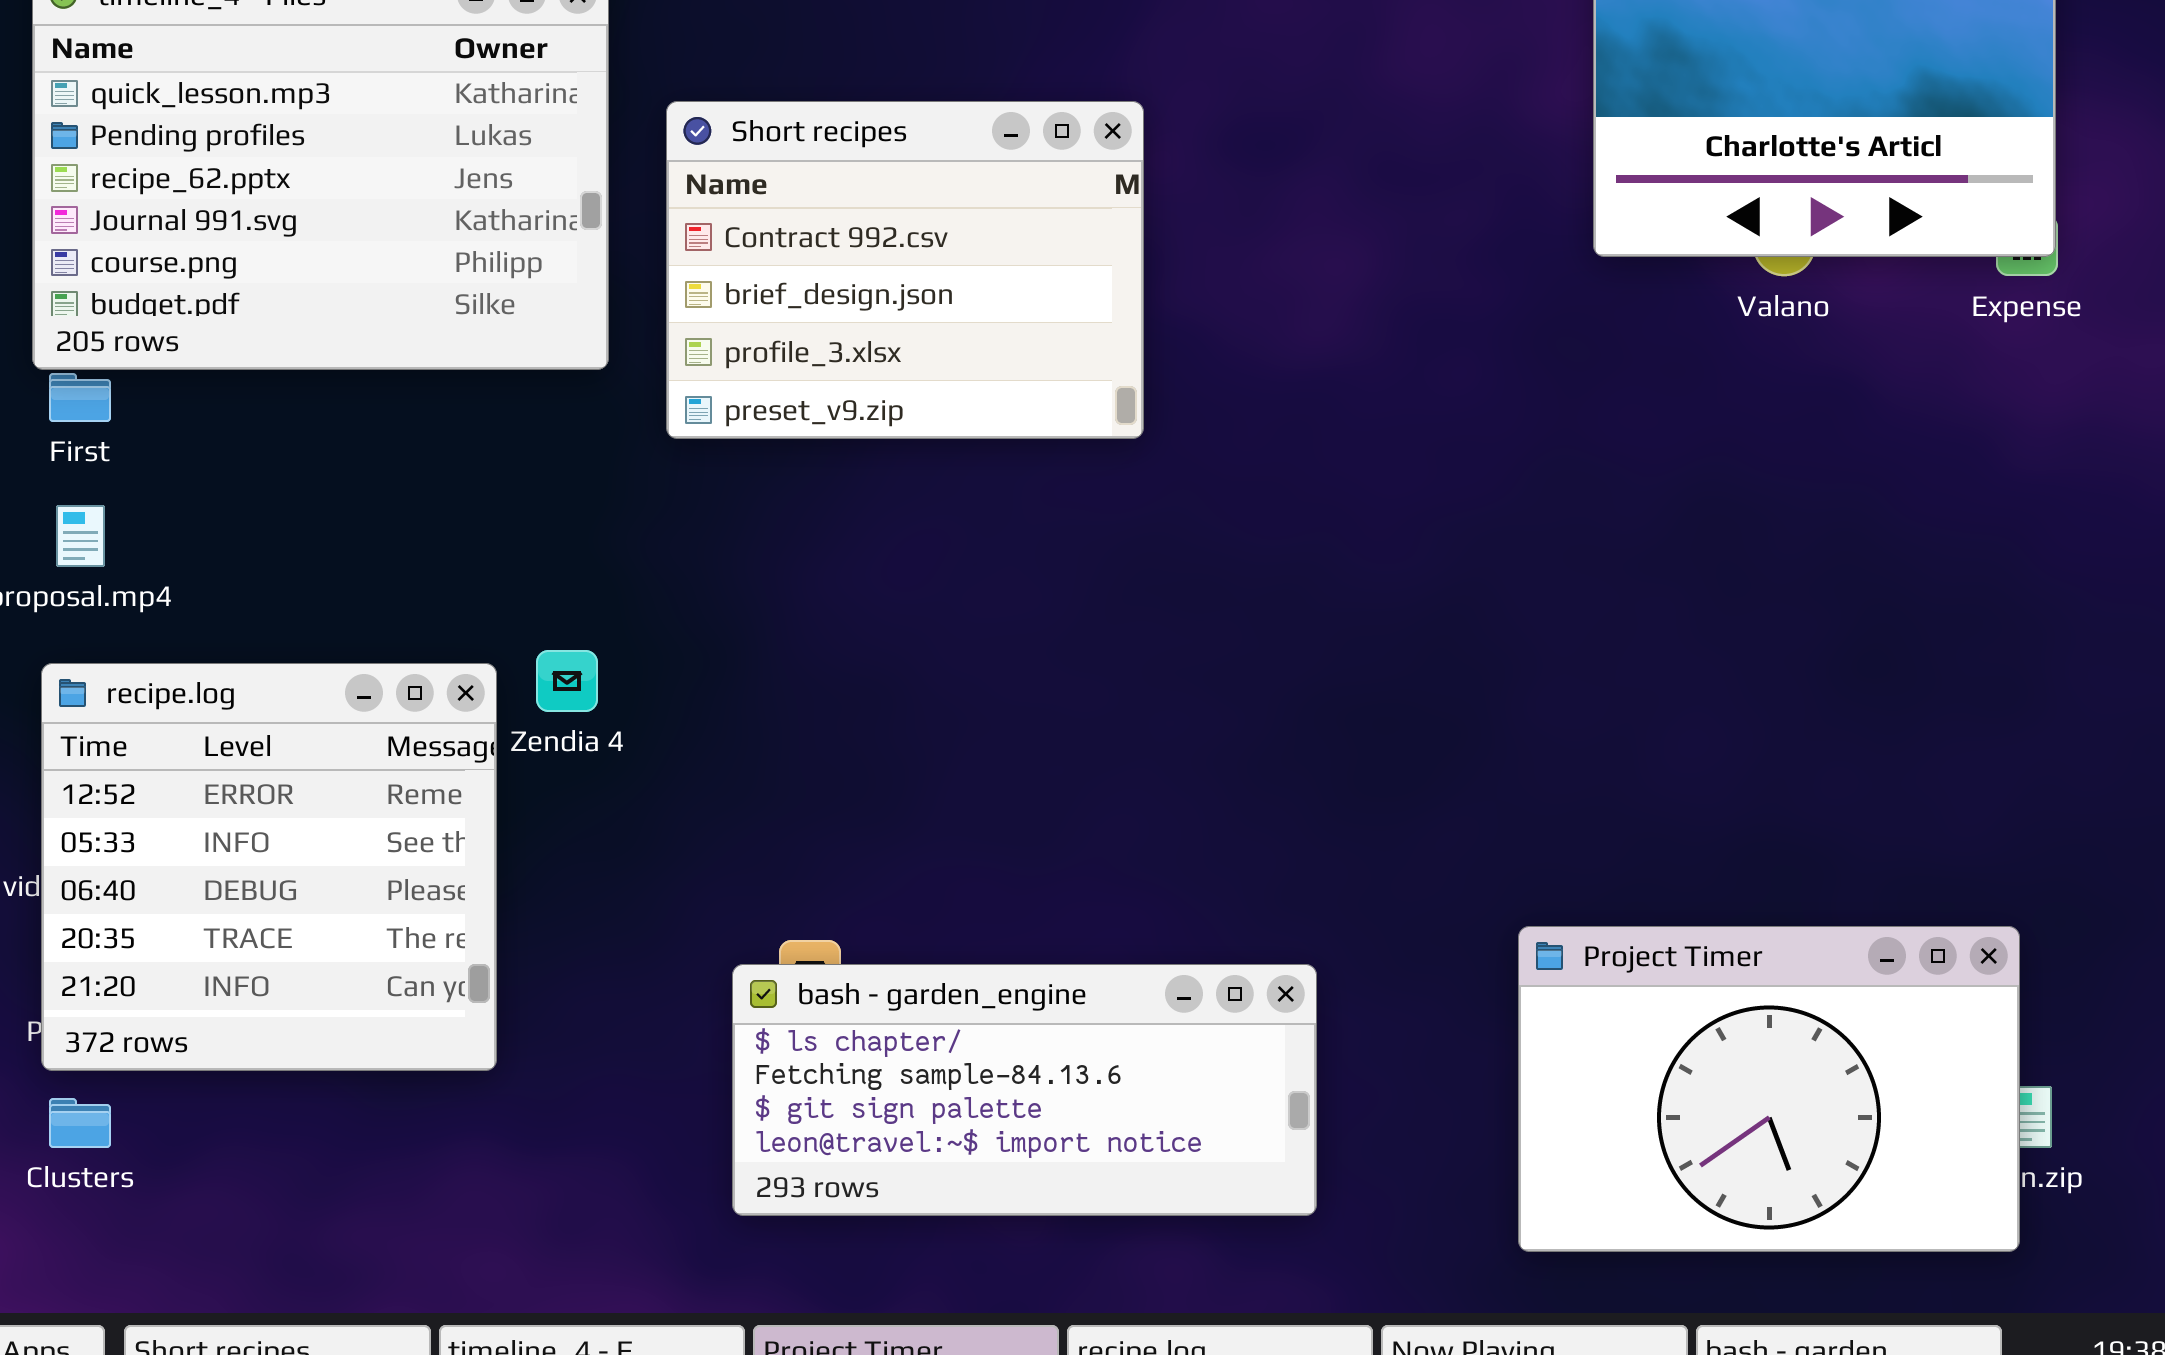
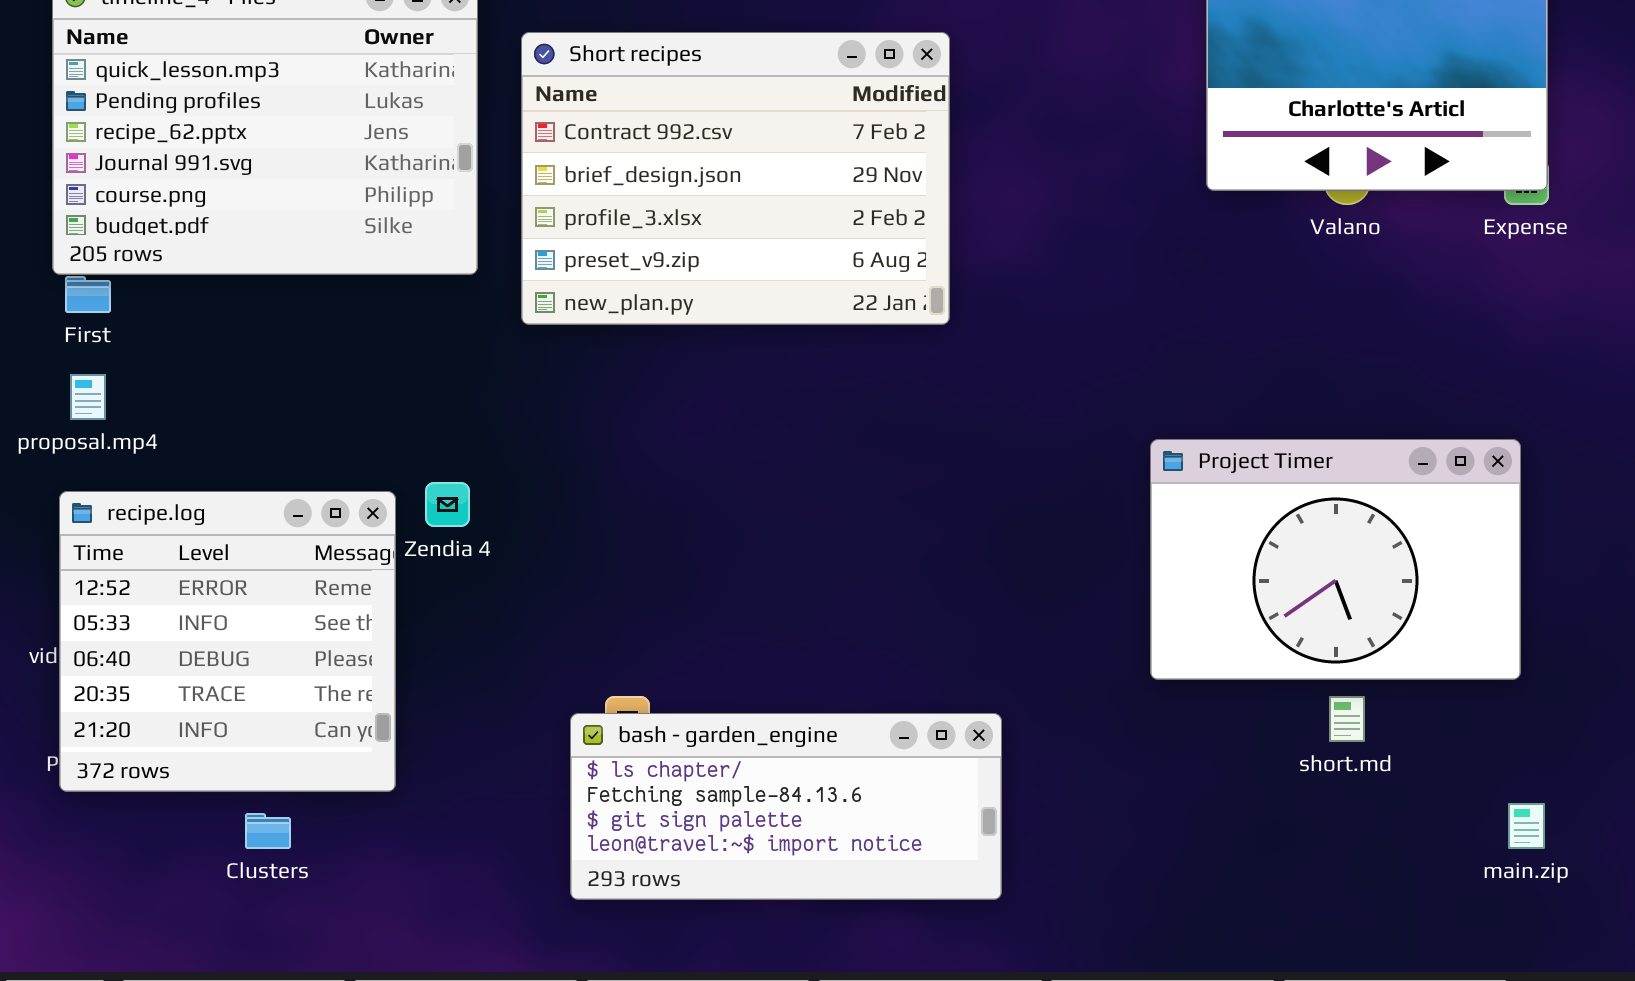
Short recipes: [666,101,1144,439] -> [521,32,950,325], resized
Project Timer: [1518,926,2020,1252] -> [1150,439,1521,680], moved
Clusters: [49,1098,111,1148] -> [245,813,291,849], moved

